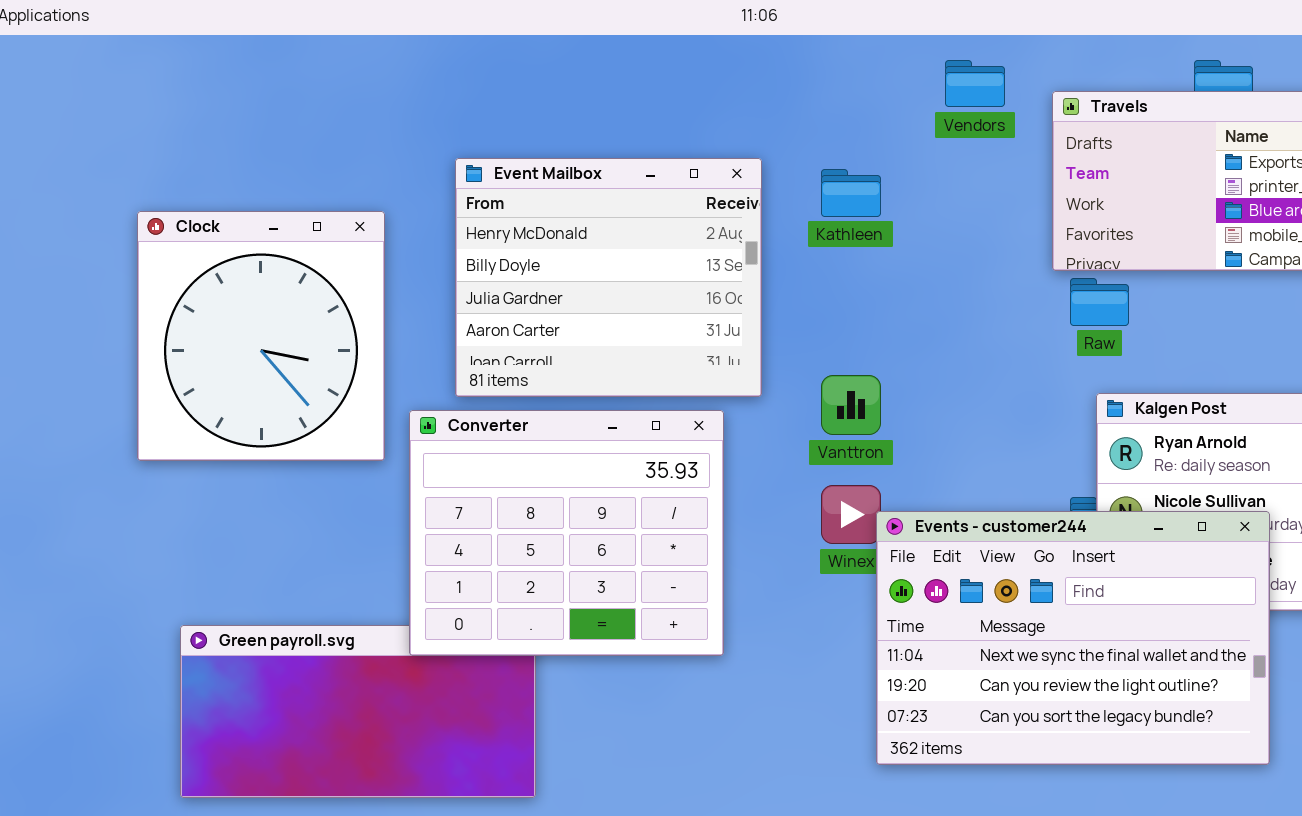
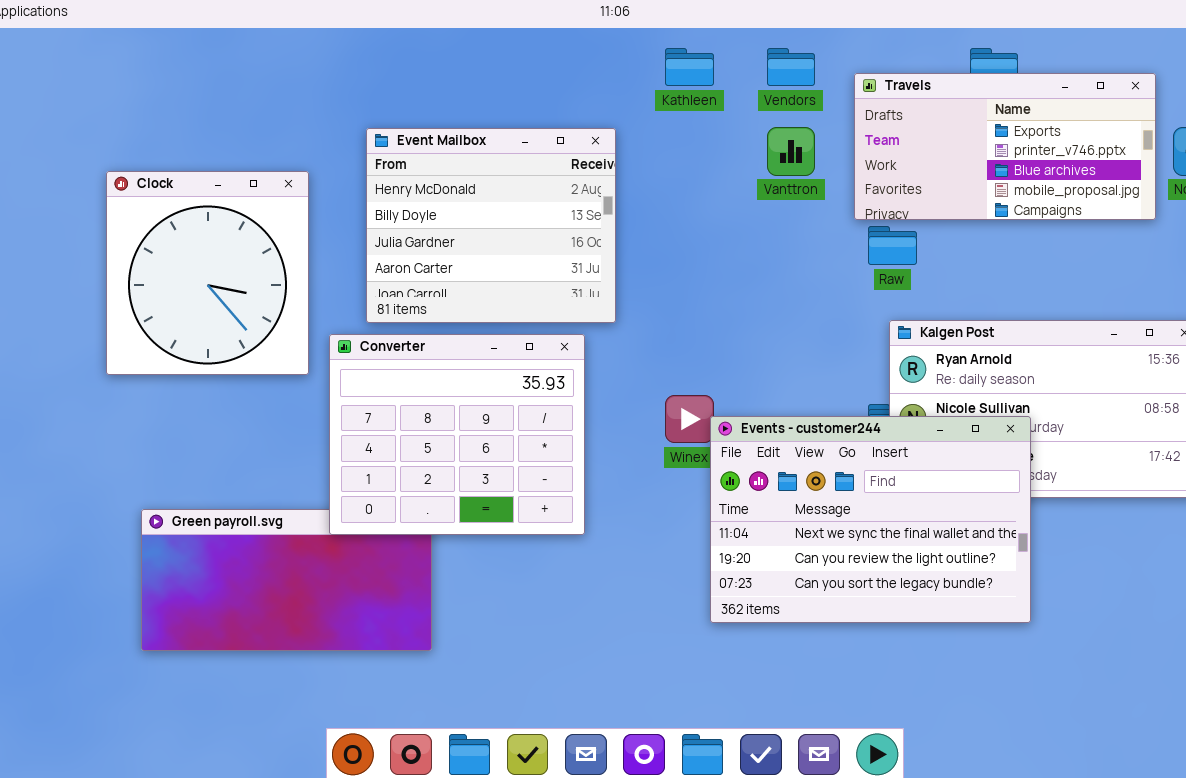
Kathleen: [821,169,881,217] -> [665,48,714,86], moved
Vanttron: [821,375,881,435] -> [767,127,815,176], moved

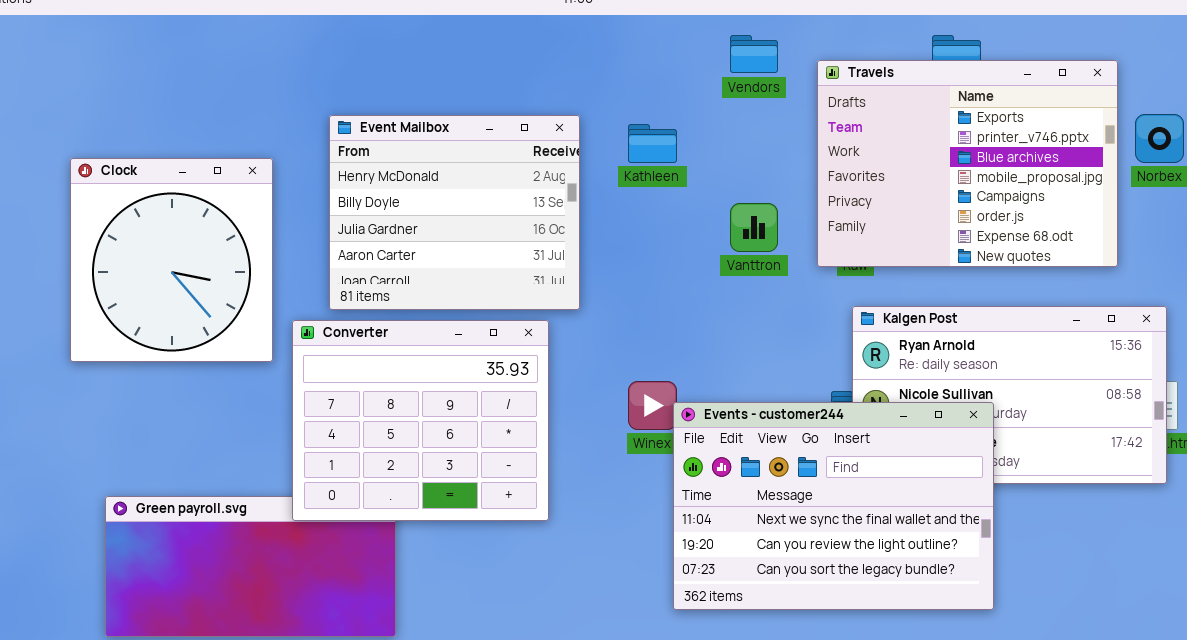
Kathleen: [665,48,714,86] -> [628,124,677,163], moved
Travels: [854,73,1156,220] -> [817,60,1118,267], resized
Vanttron: [767,127,815,176] -> [730,203,778,252], moved

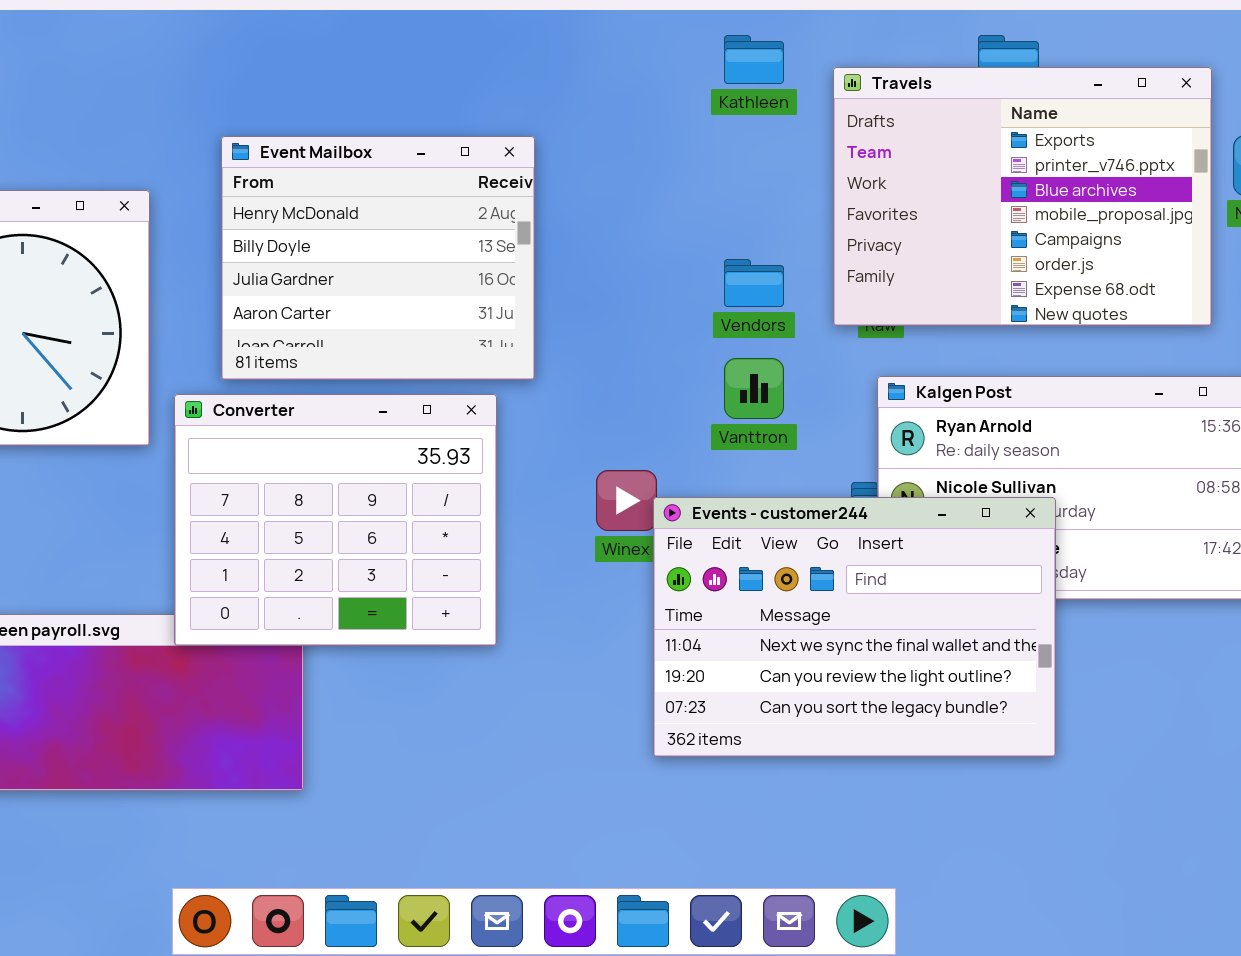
Vendors: [730,35,778,73] -> [724,259,784,307], moved
Kathleen: [628,124,677,163] -> [724,35,784,84], moved
Vanttron: [730,203,778,252] -> [724,358,784,419], moved

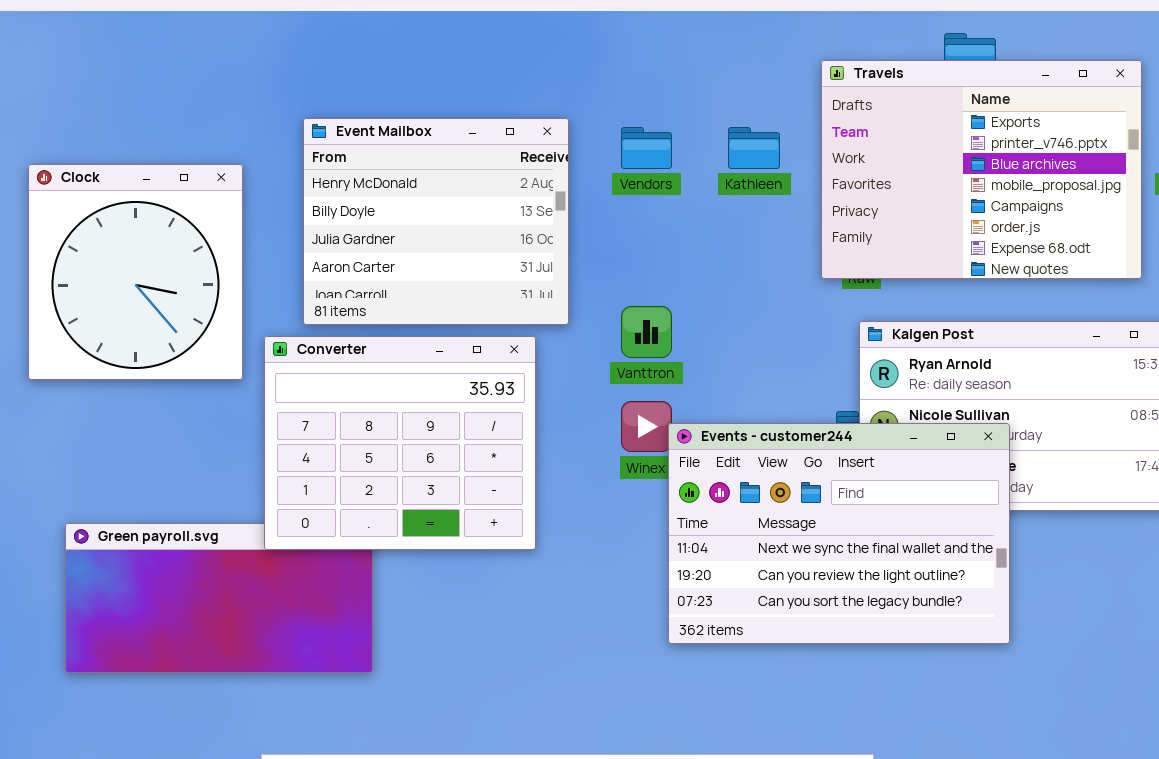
Kathleen: [724,35,784,84] -> [728,127,780,169], moved
Vendors: [724,259,784,307] -> [621,127,672,169], moved
Vanttron: [724,358,784,419] -> [621,306,672,358], moved

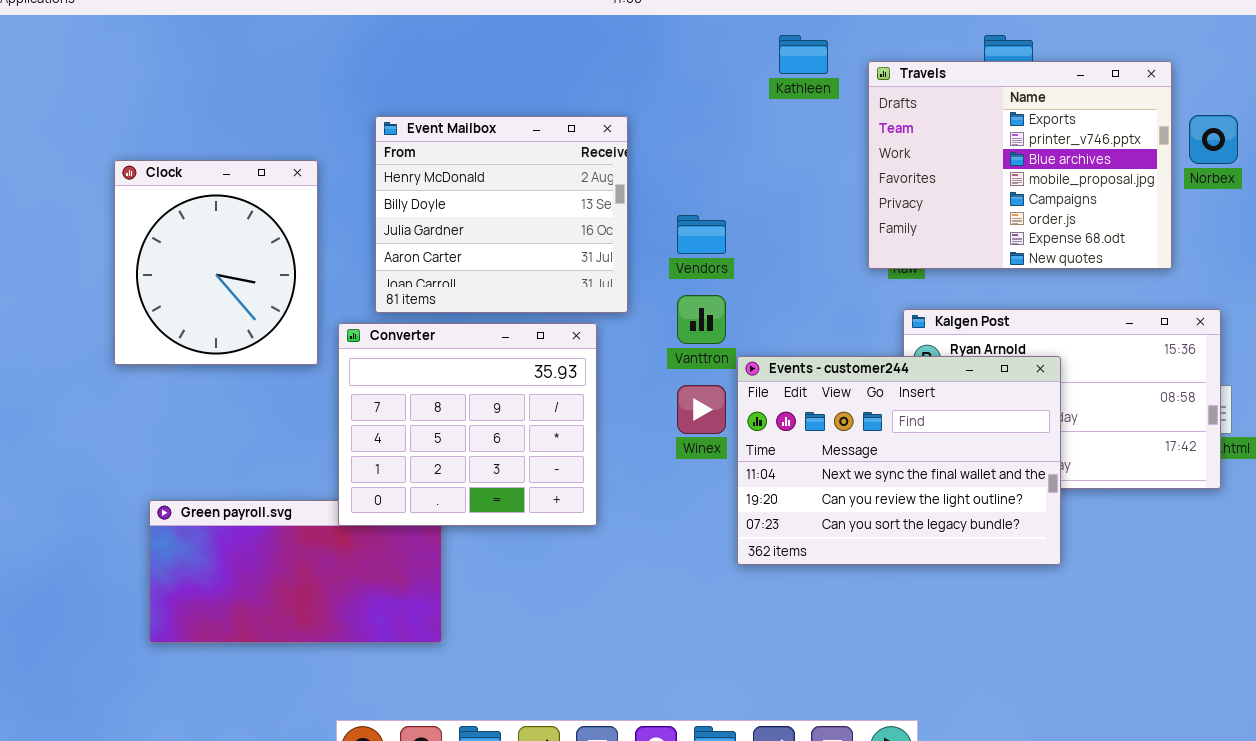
Vendors: [621,127,672,169] -> [677,215,726,254], moved
Kathleen: [728,127,780,169] -> [779,35,828,74], moved
Events - customer244: [668,423,1010,644] -> [737,356,1061,565], moved

